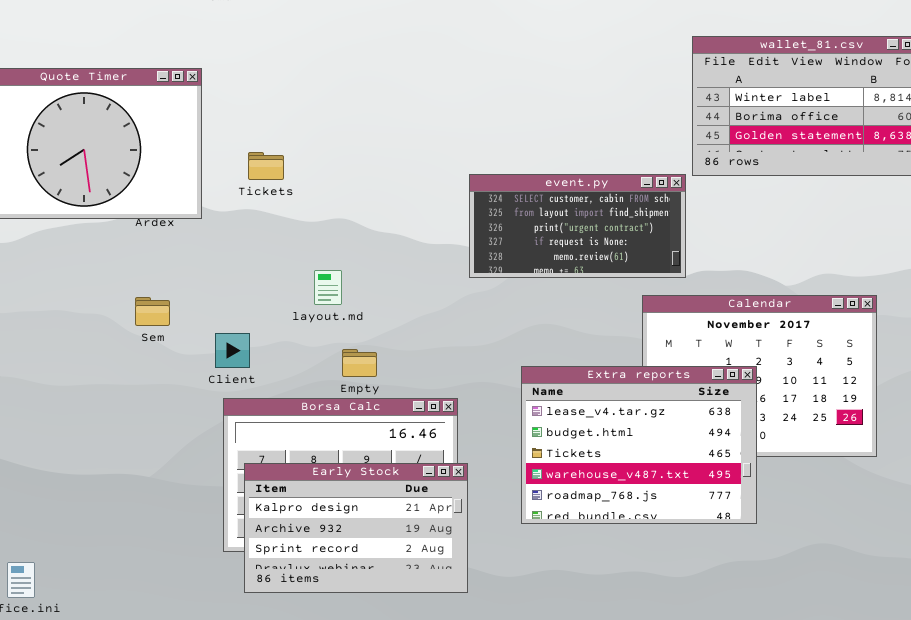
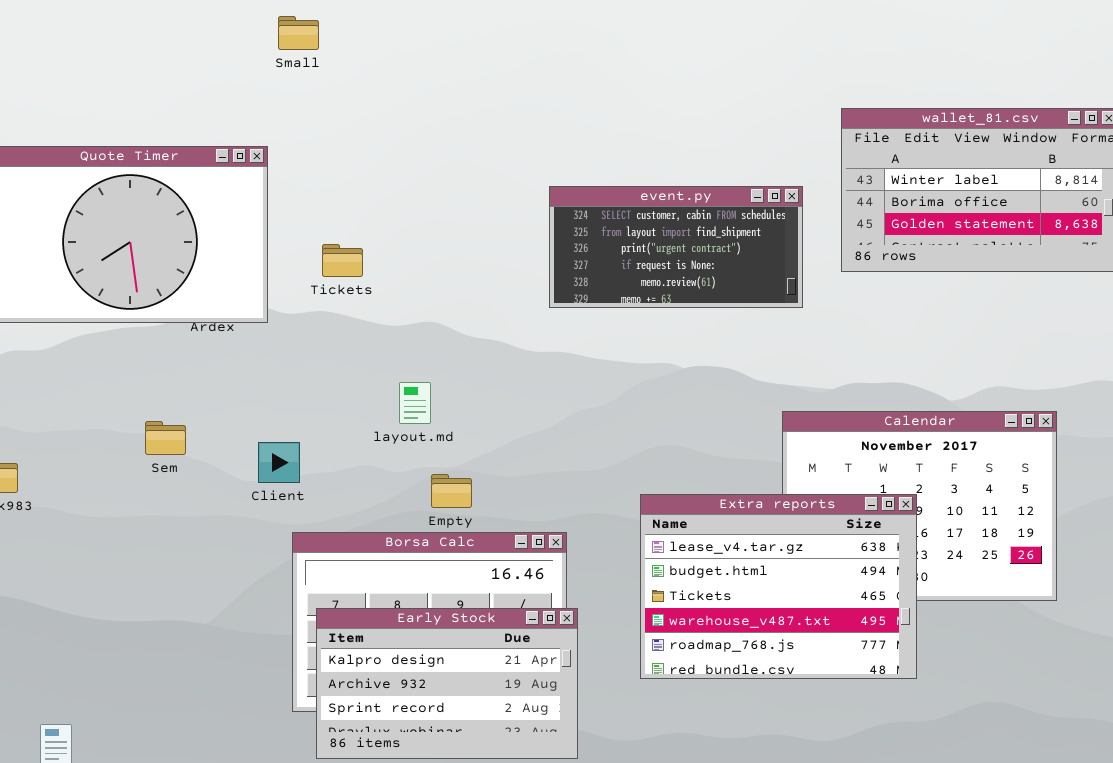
event.py: [469,174,686,278] -> [549,186,803,308], moved
Sem: [135,297,170,326] -> [145,421,186,455], moved
Client: [215,333,250,368] -> [258,442,300,483], moved

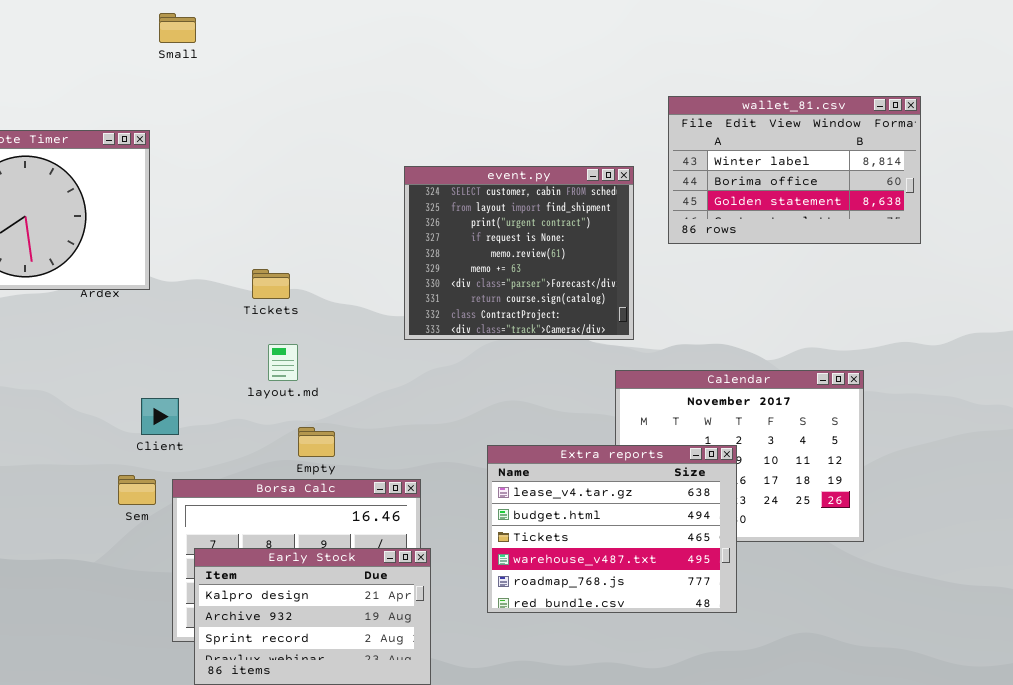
event.py: [549,186,803,308] -> [404,166,634,340], resized
Tickets: [322,244,363,277] -> [252,269,290,299], moved
Sem: [145,421,186,455] -> [118,475,156,505], moved

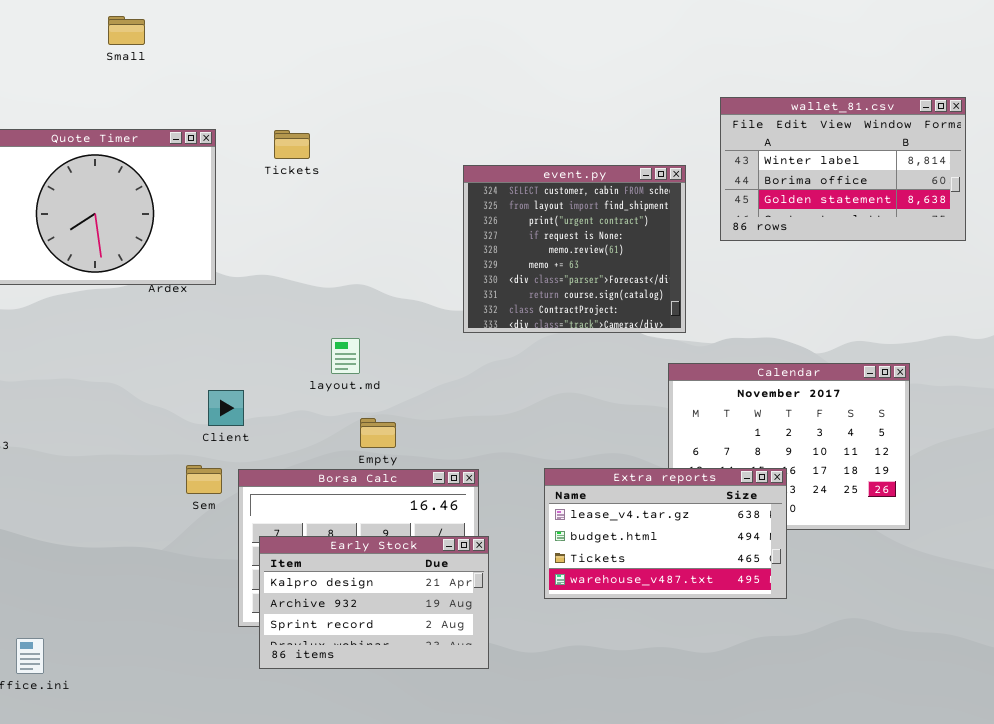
Small: [159,13,196,43] -> [108,16,145,45], moved
Tickets: [252,269,290,299] -> [274,130,310,159], moved
Extra reports: [487,445,737,613] -> [544,468,787,599], resized

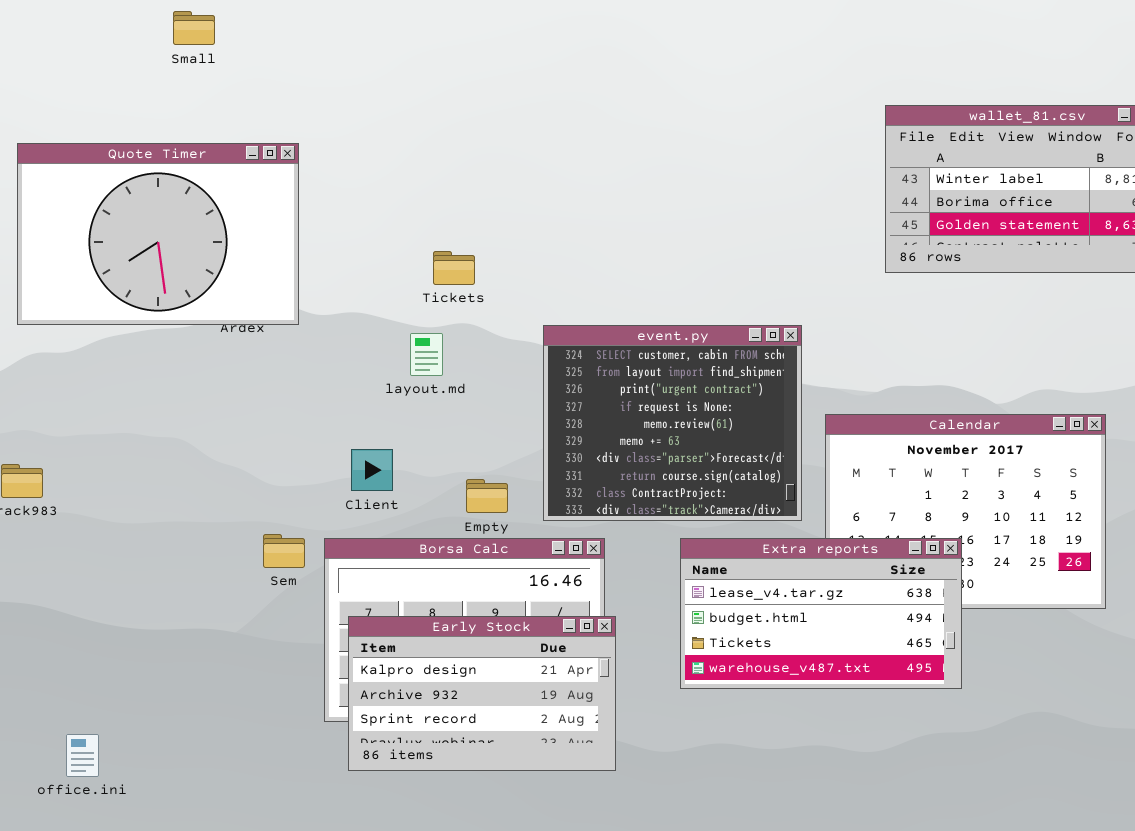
Tickets: [274,130,310,159] -> [433,251,475,285], moved
event.py: [463,165,686,333] -> [543,325,802,521], moved
layout.md: [331,338,360,374] -> [410,333,443,376], moved
Client: [208,390,244,426] -> [351,449,393,491], moved

